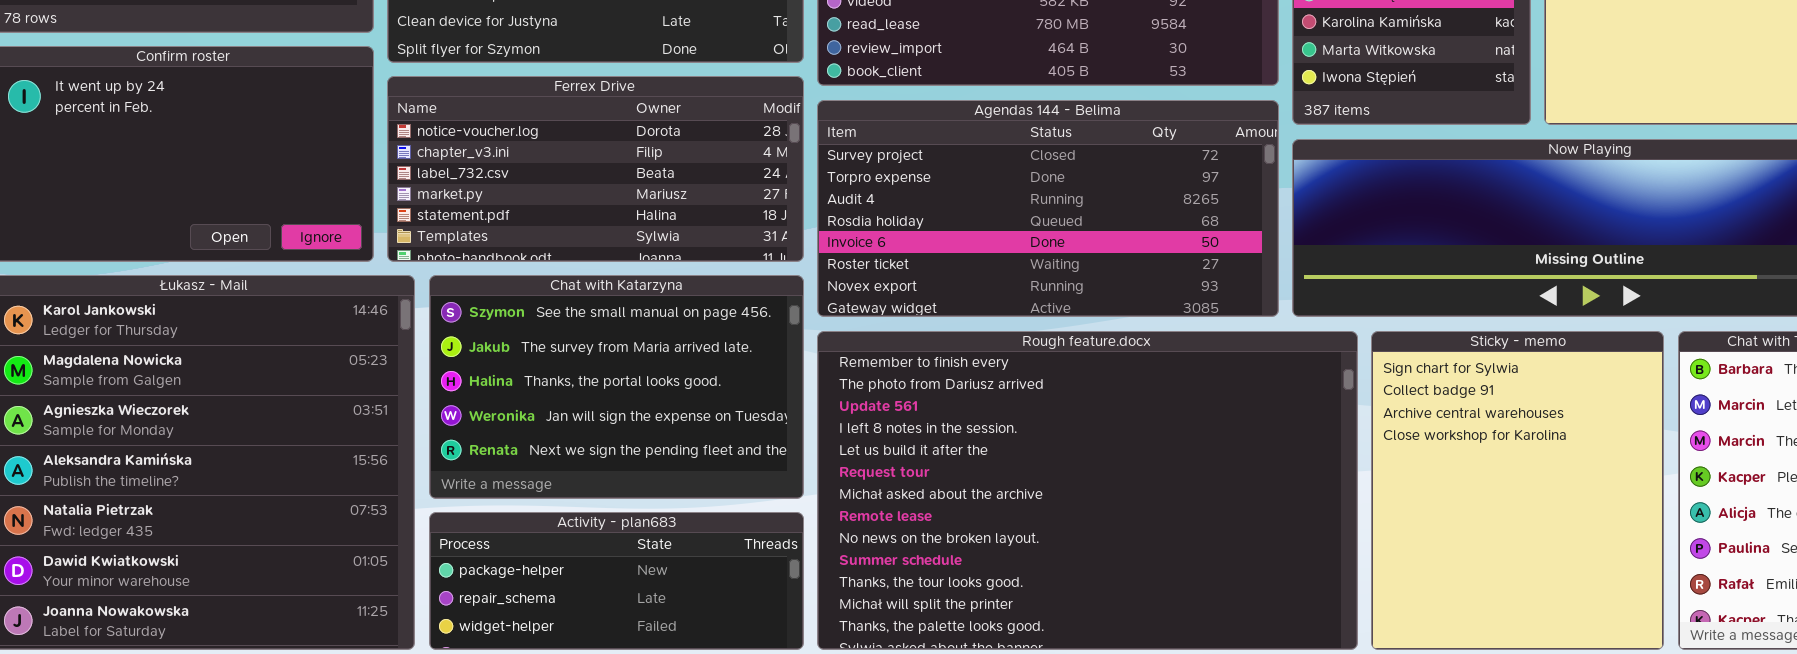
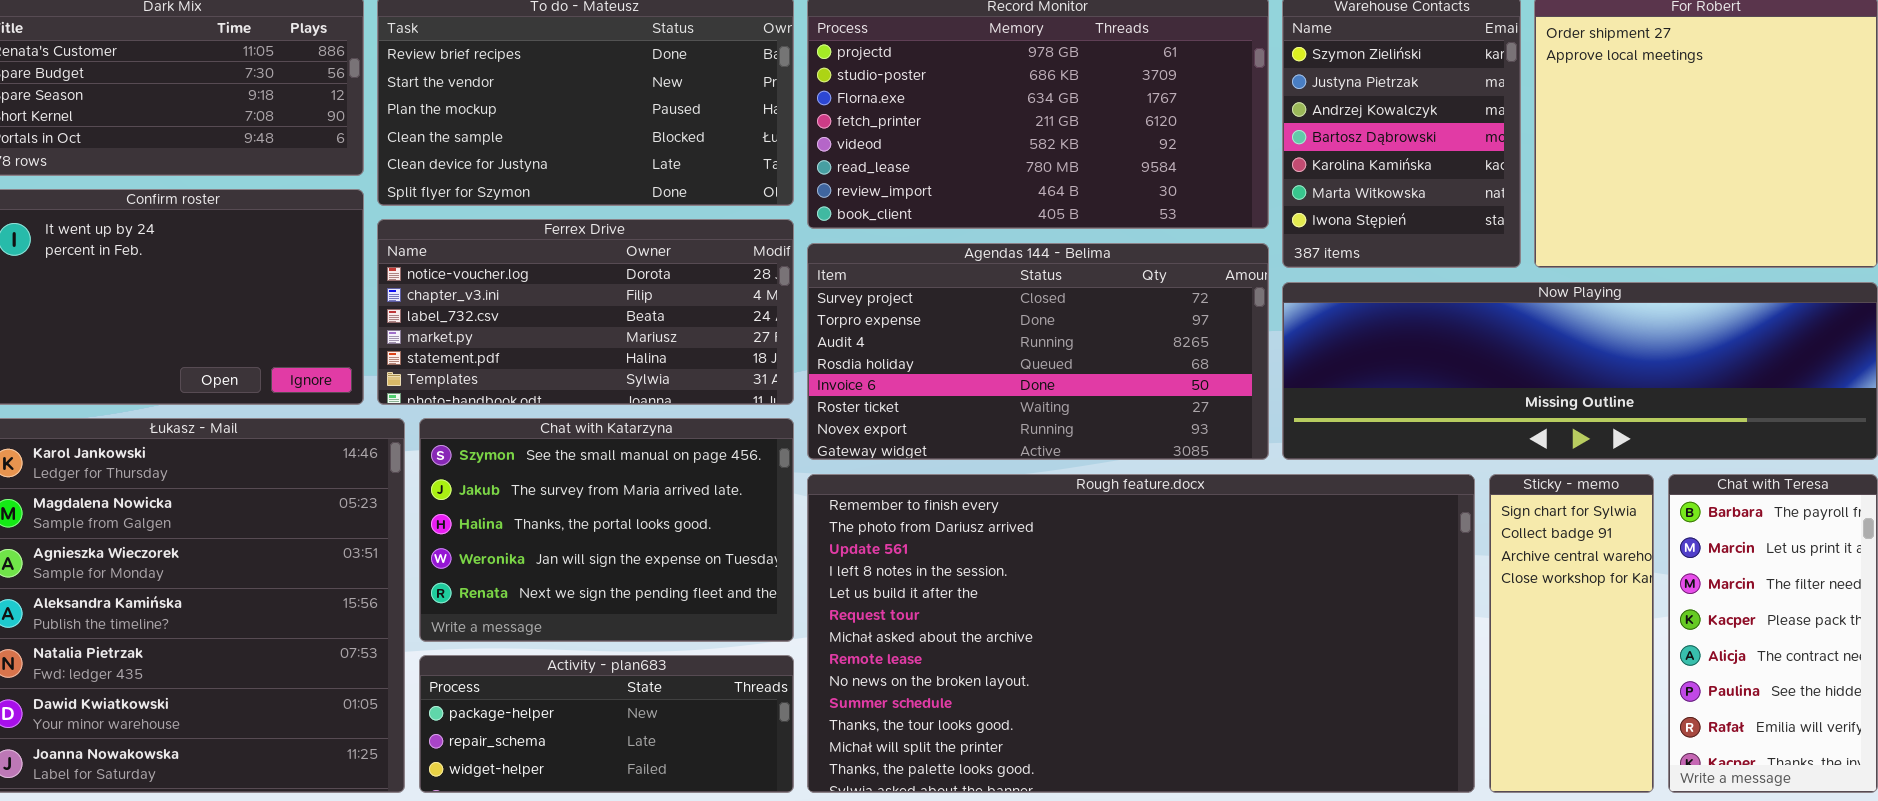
Rough feature.docx: [817,331,1358,650] -> [807,474,1475,793], resized
Sticky - memo: [1371,331,1664,650] -> [1489,474,1654,793], resized

